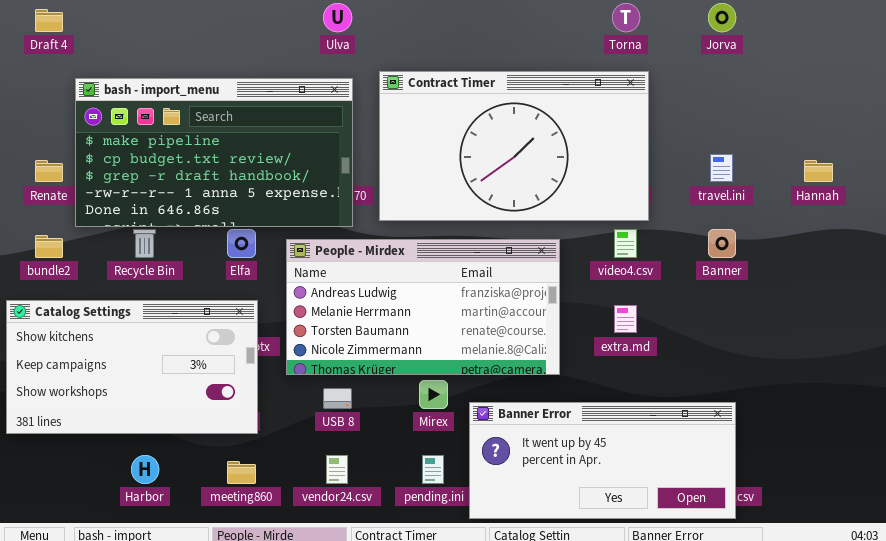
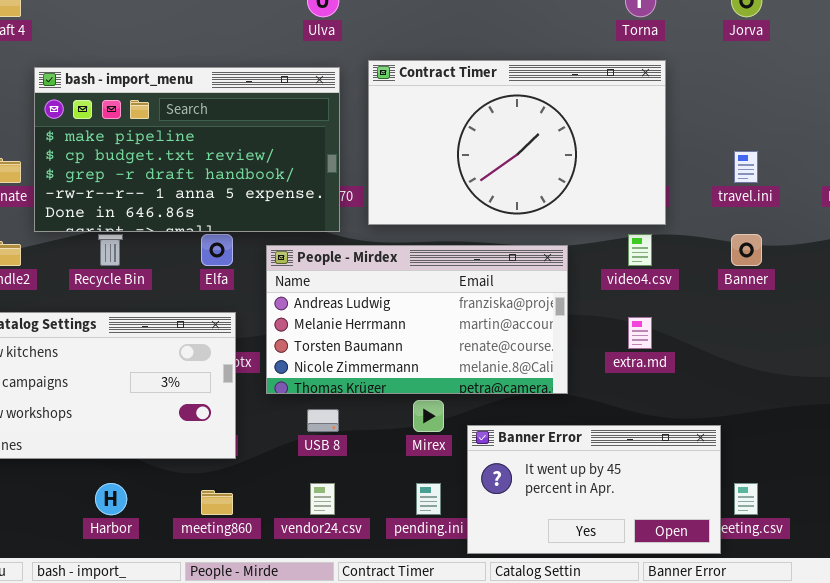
Banner Error: [469,402,736,519] -> [467,425,721,554], resized

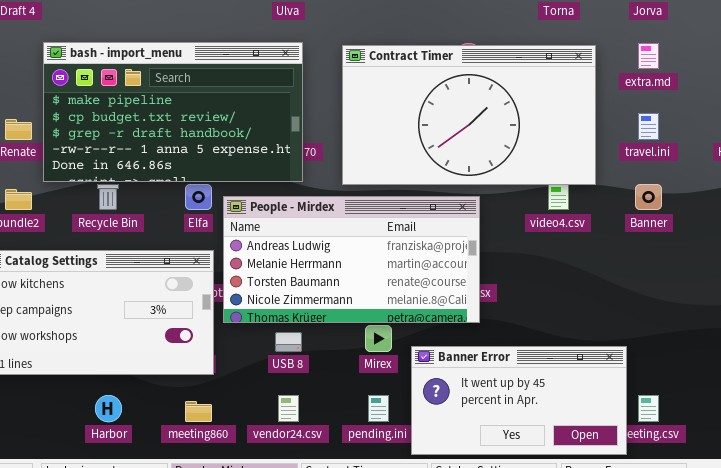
Contract Timer: [368,60,666,225] -> [342,45,596,185], moved
People - Mirdex: [266,245,568,394] -> [223,196,480,323], moved
extra.md: [628,317,652,349] -> [638,43,659,69], moved

